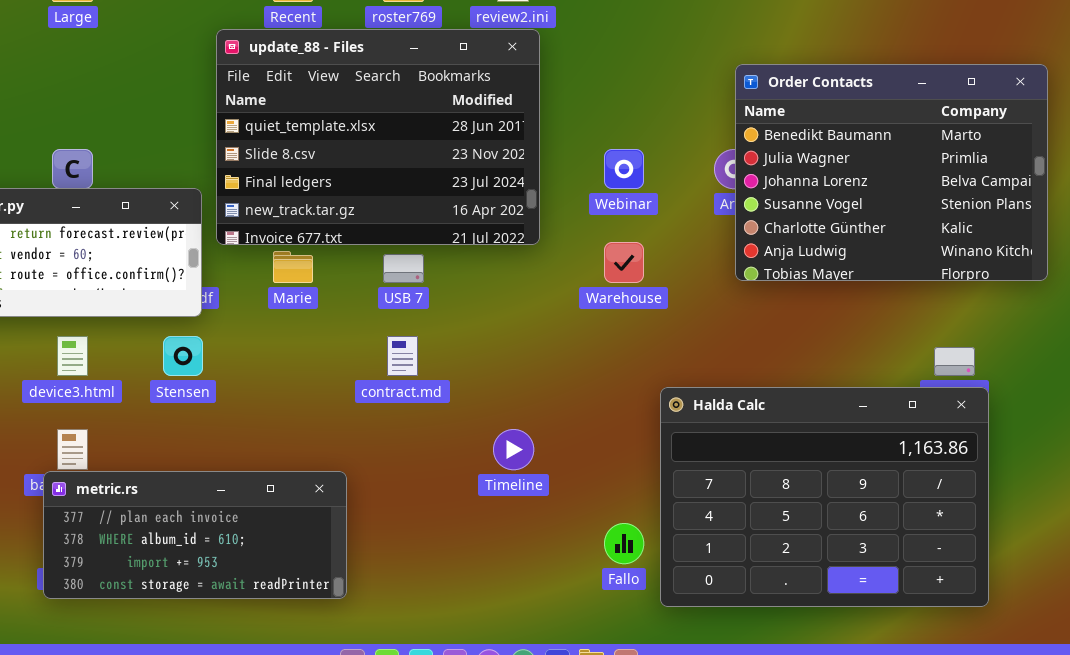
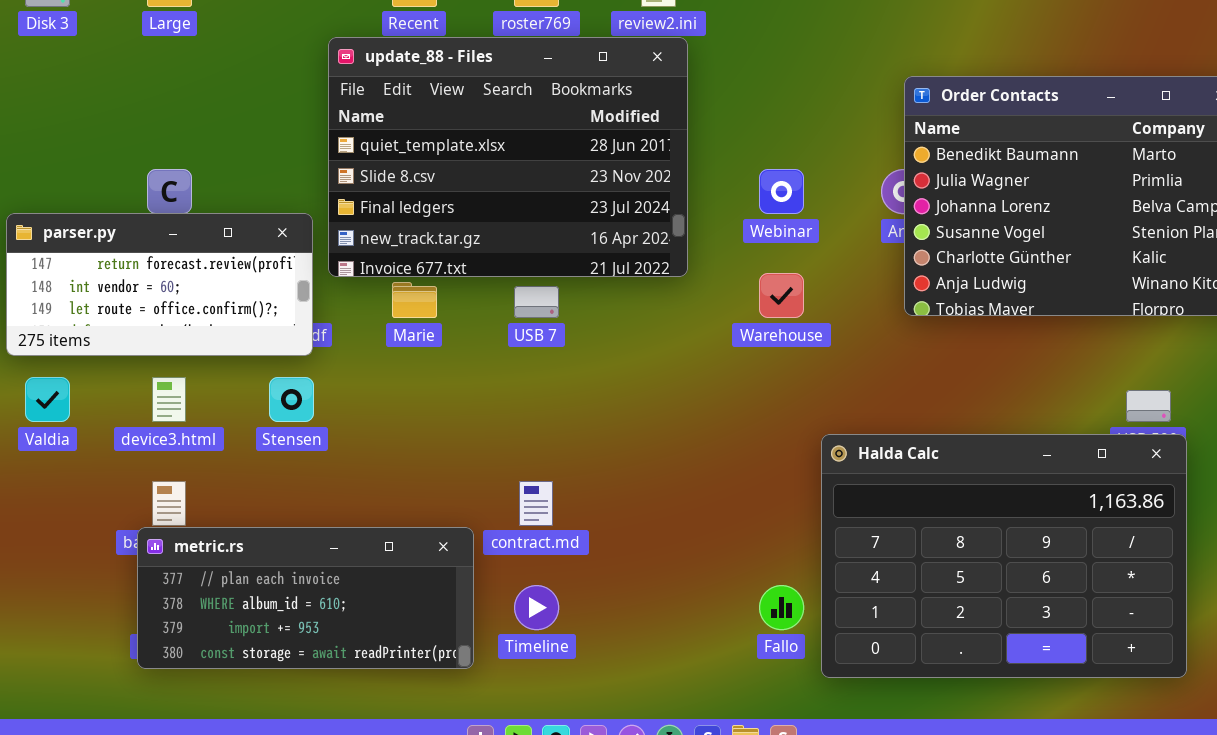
contract.md: [387,336,418,376] -> [519,481,553,526], moved
Timeline: [493,429,534,470] -> [514,585,559,630], moved

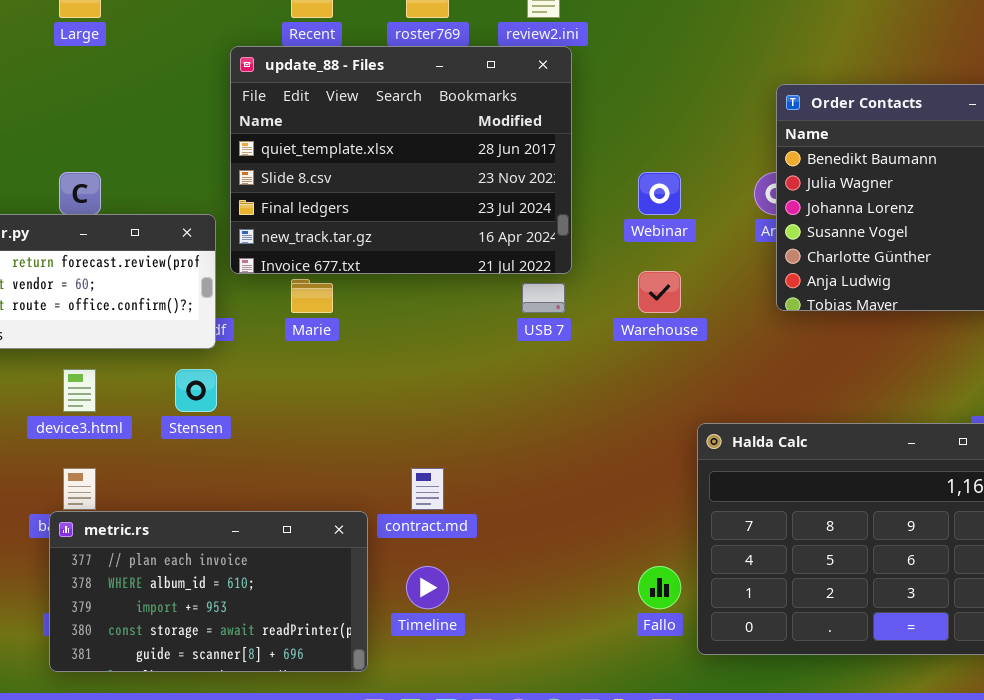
USB 7: [514,286,559,318] -> [522,283,565,313], moved
metric.rs: [137,527,474,669] -> [49,511,368,672], resized

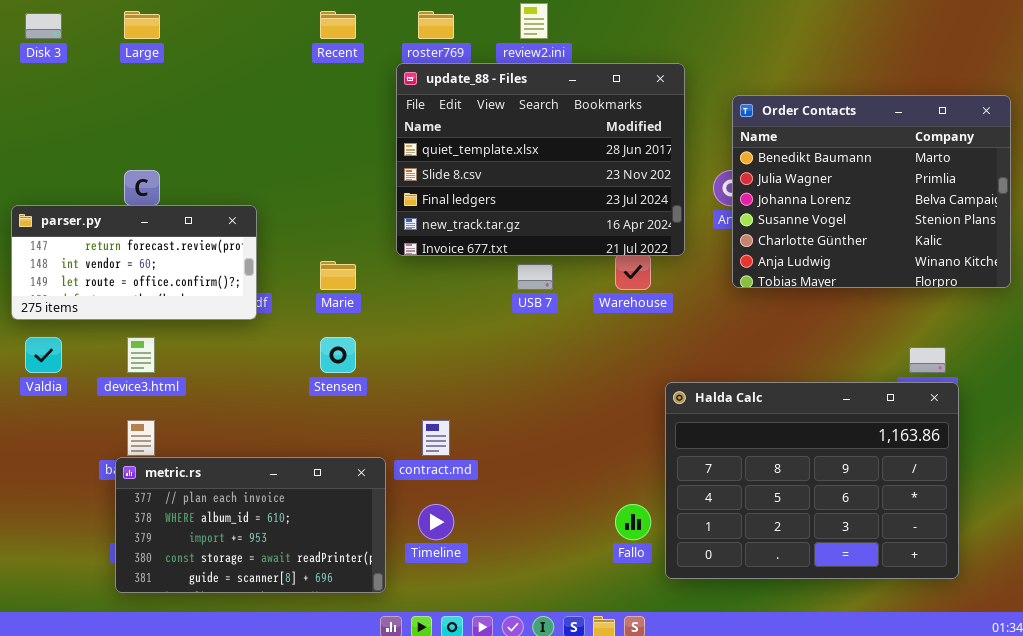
update_88 - Files: [230,46,572,274] -> [396,63,685,256], moved
Stensen: [175,369,217,412] -> [320,337,356,373], moved

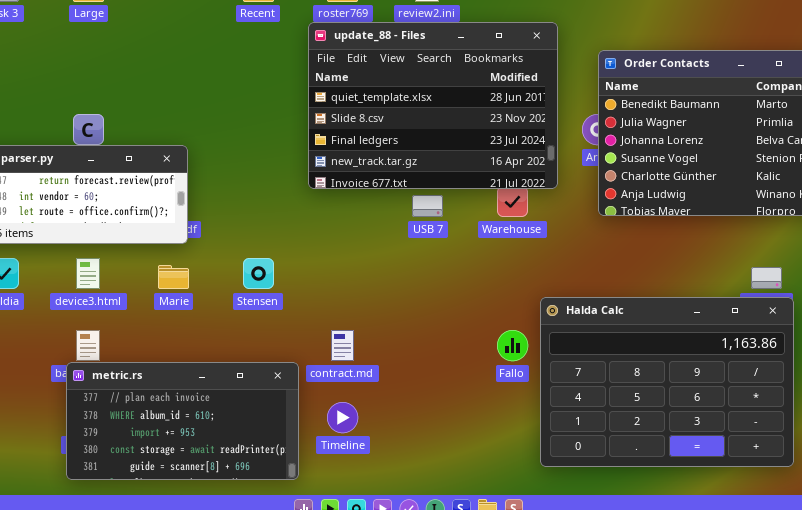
Marie: [320,261,356,290] -> [158,265,189,289], moved
Fallo: [615,504,651,540] -> [497,330,528,361], moved

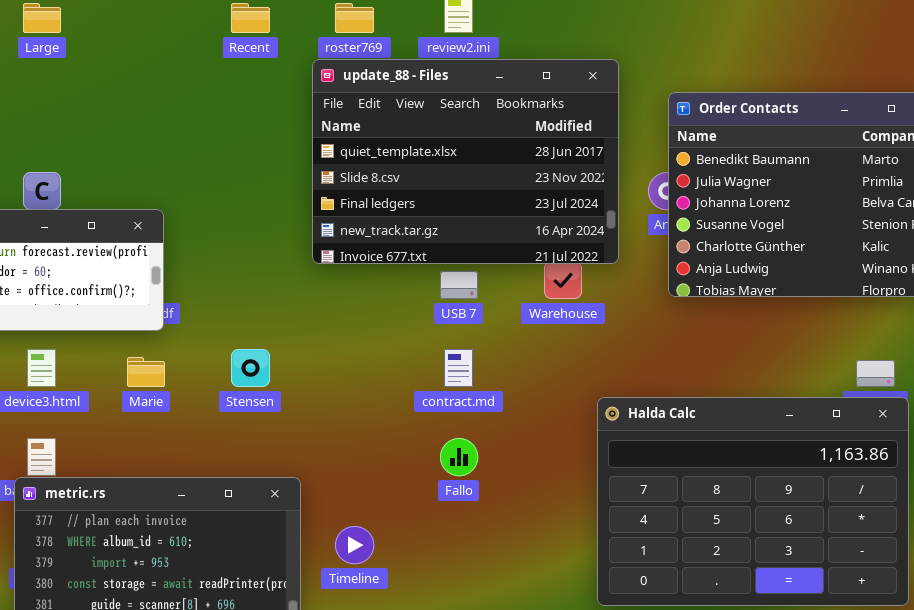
contract.md: [331,330,354,361] -> [444,349,473,387], moved
Fallo: [497,330,528,361] -> [440,438,478,476], moved

